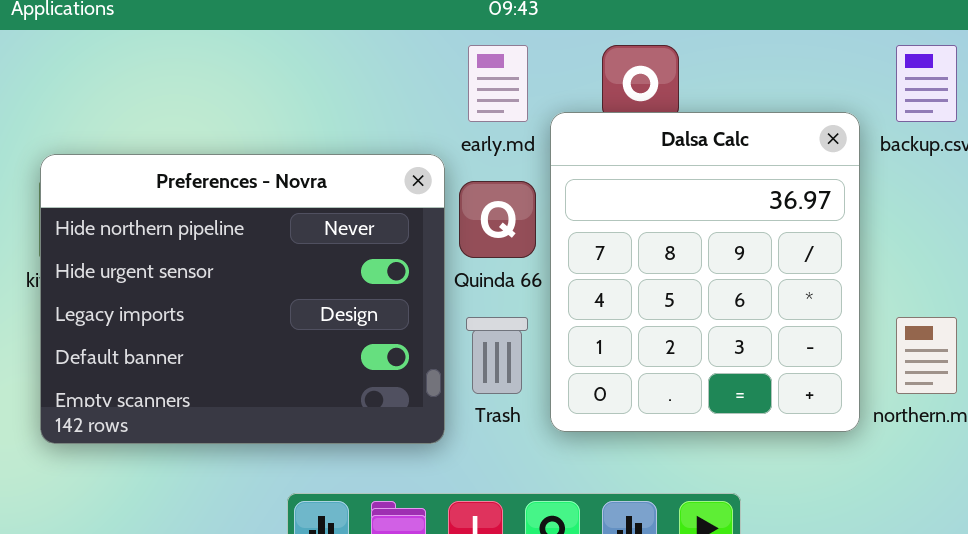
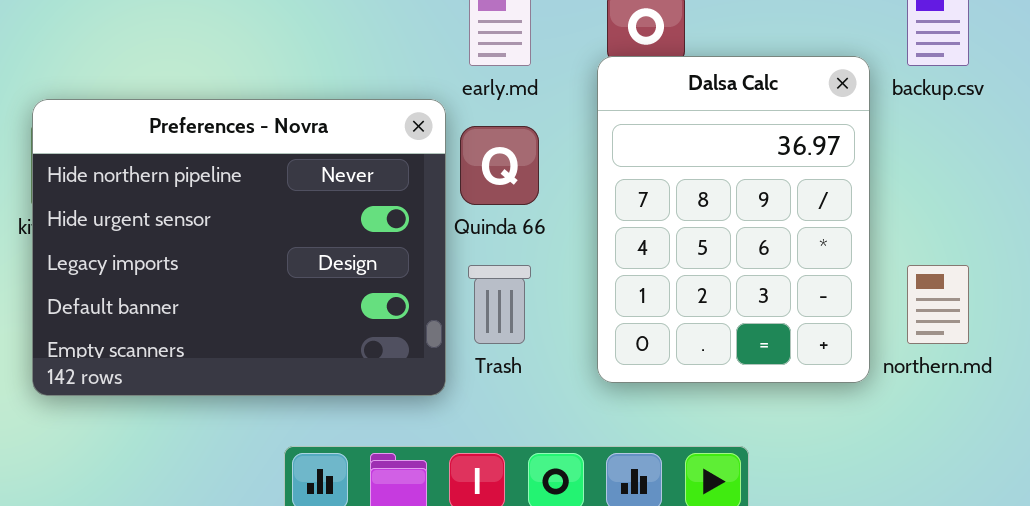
Dalsa Calc: [550,112,860,432] -> [597,56,870,383], resized

